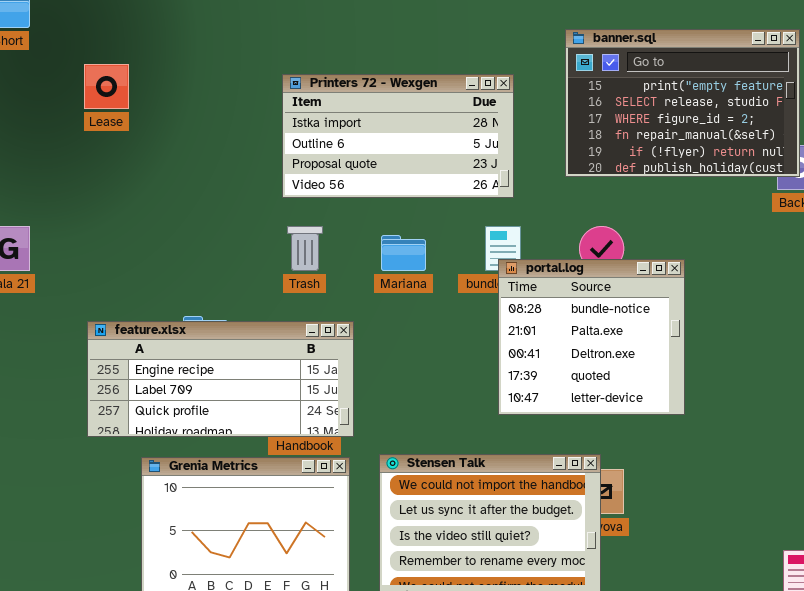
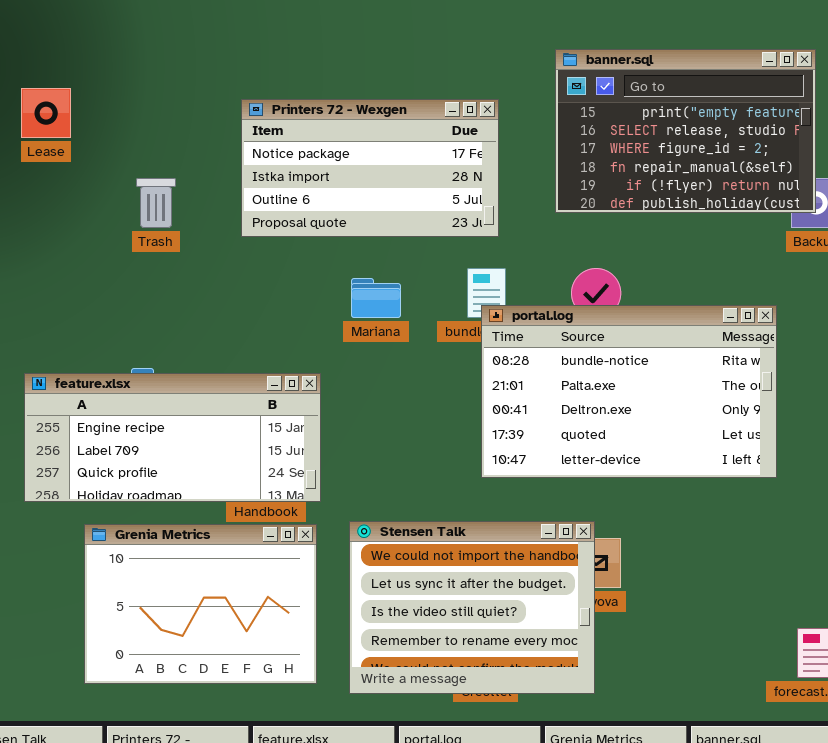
Printers 72 - Wexgen: [282,74,514,198] -> [241,99,499,237], scrolled up 1 row
Trash: [287,226,323,271] -> [136,178,176,228], moved
portal.log: [498,259,685,415] -> [481,305,777,478], resized

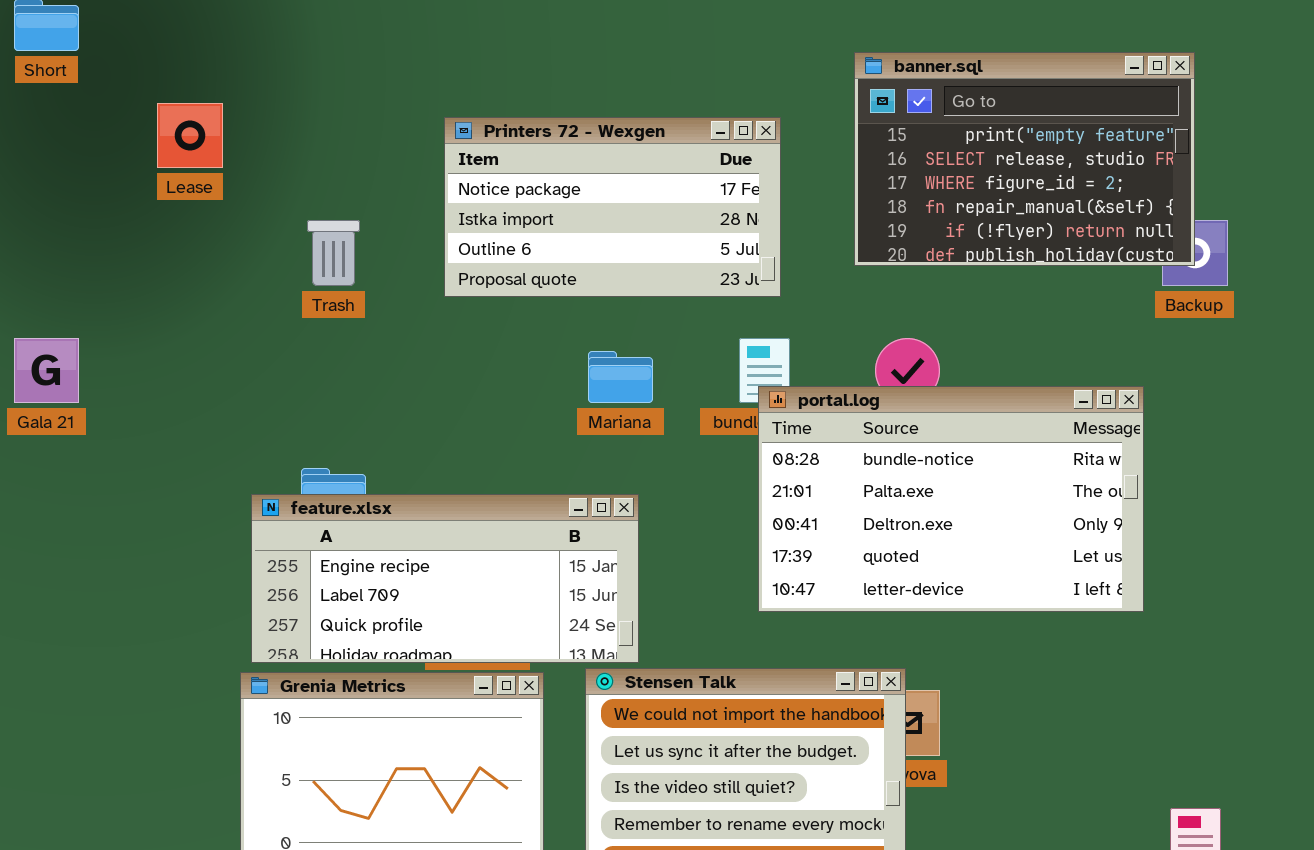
feature.xlsx: [24,373,321,502] -> [251,494,639,663], moved

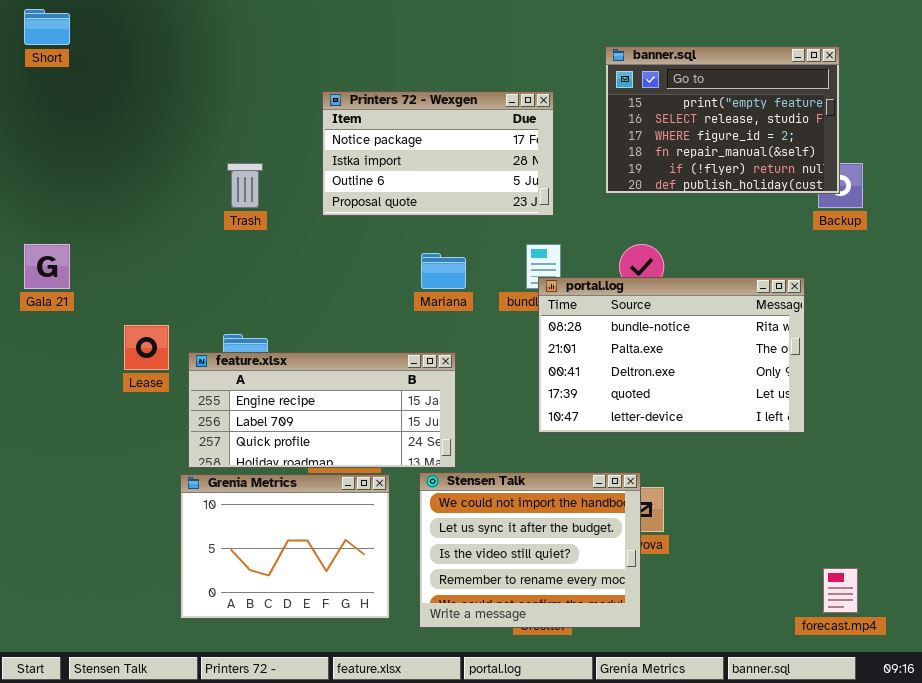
Lease: [157,103,223,168] -> [124,325,169,370], moved

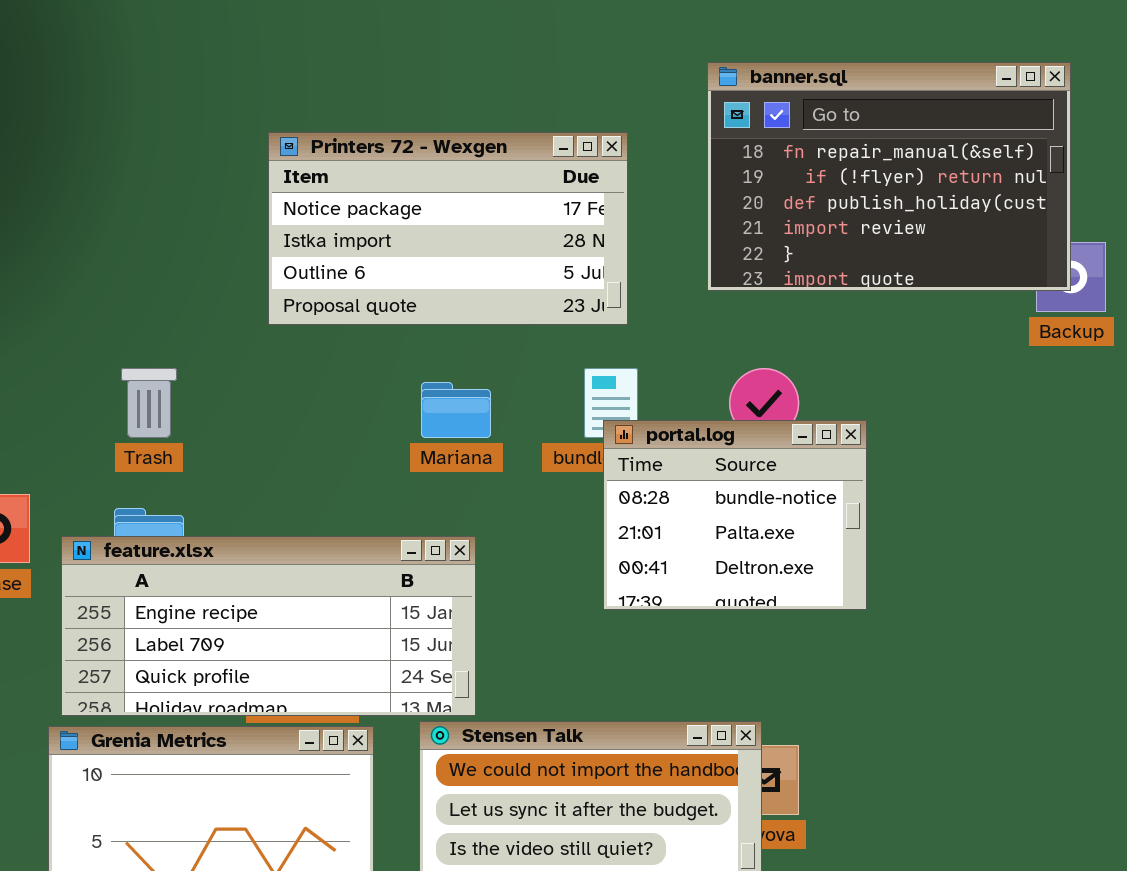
banner.sql: [605,46,840,194] -> [707,62,1071,291], scrolled down 3 rows
Trash: [227,163,263,208] -> [121,368,177,438], moved
portal.log: [538,277,805,433] -> [603,420,867,610], resized

